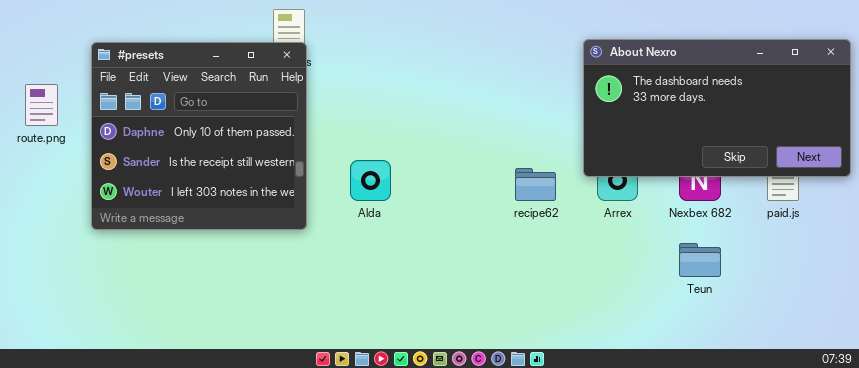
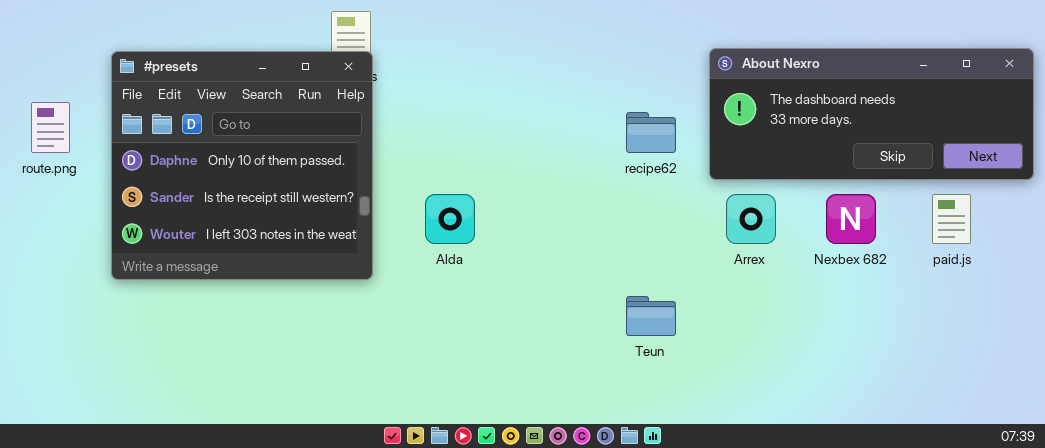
About Nexro: [583,39,851,177] -> [709,48,1034,180], resized
recipe62: [515,168,556,201] -> [626,112,676,153], moved
Teun: [679,243,721,277] -> [626,296,676,336], moved

